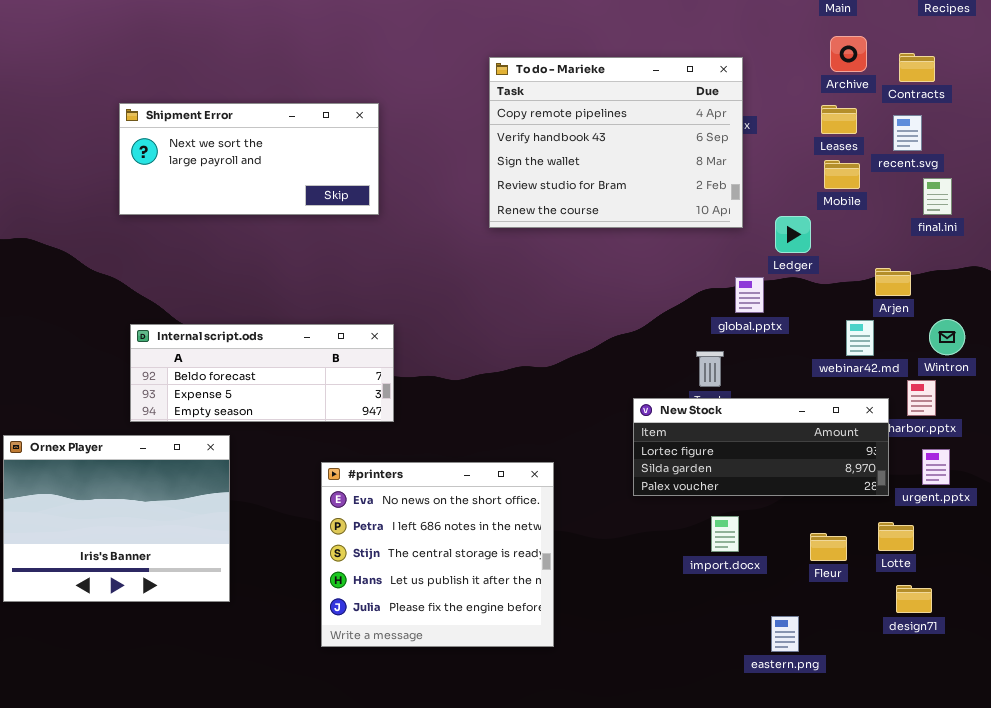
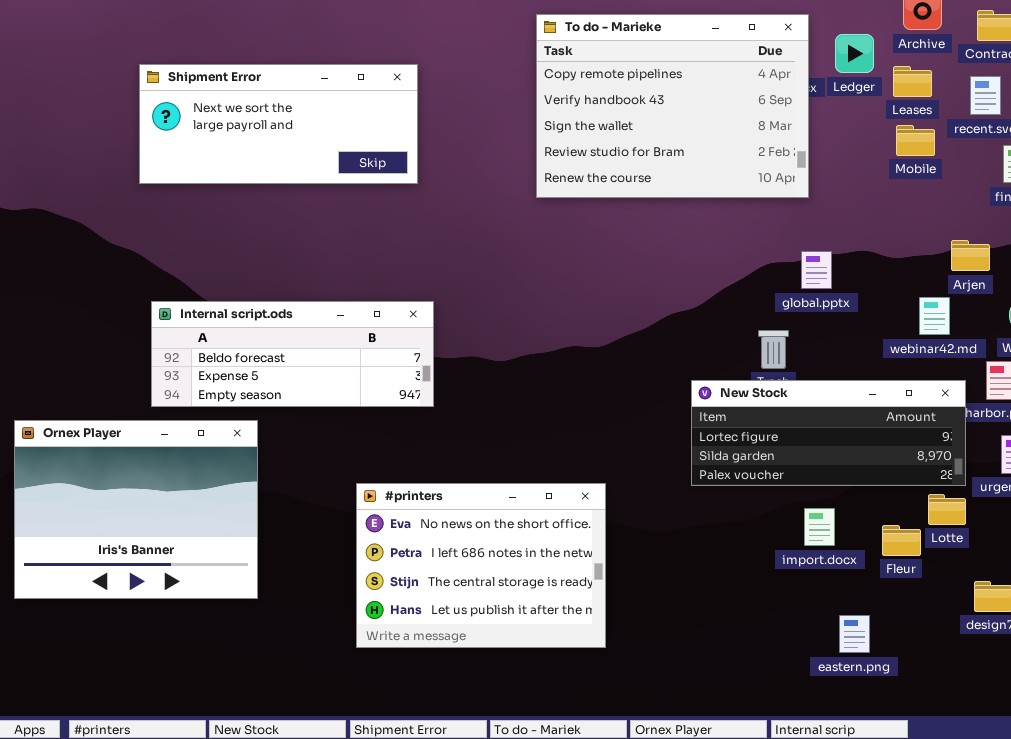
Ledger: [775,216,811,253] -> [835,34,874,73], moved
#printers: [321,462,554,647] -> [356,483,606,648], resized
import.docx: [711,516,739,552] -> [804,508,835,546], moved
Lotte: [878,522,914,551] -> [928,494,966,525], moved

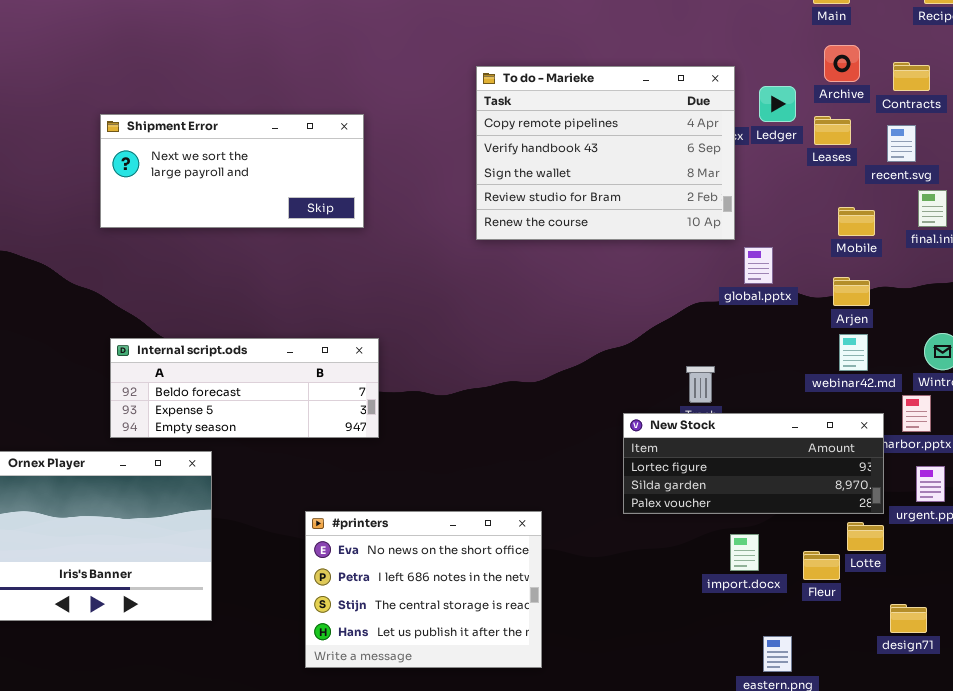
Mobile: [896,125,935,156] -> [838,207,875,236], moved
Arjen: [951,240,990,271] -> [833,277,870,306], moved
global.pptx: [801,251,832,289] -> [744,247,773,284], moved

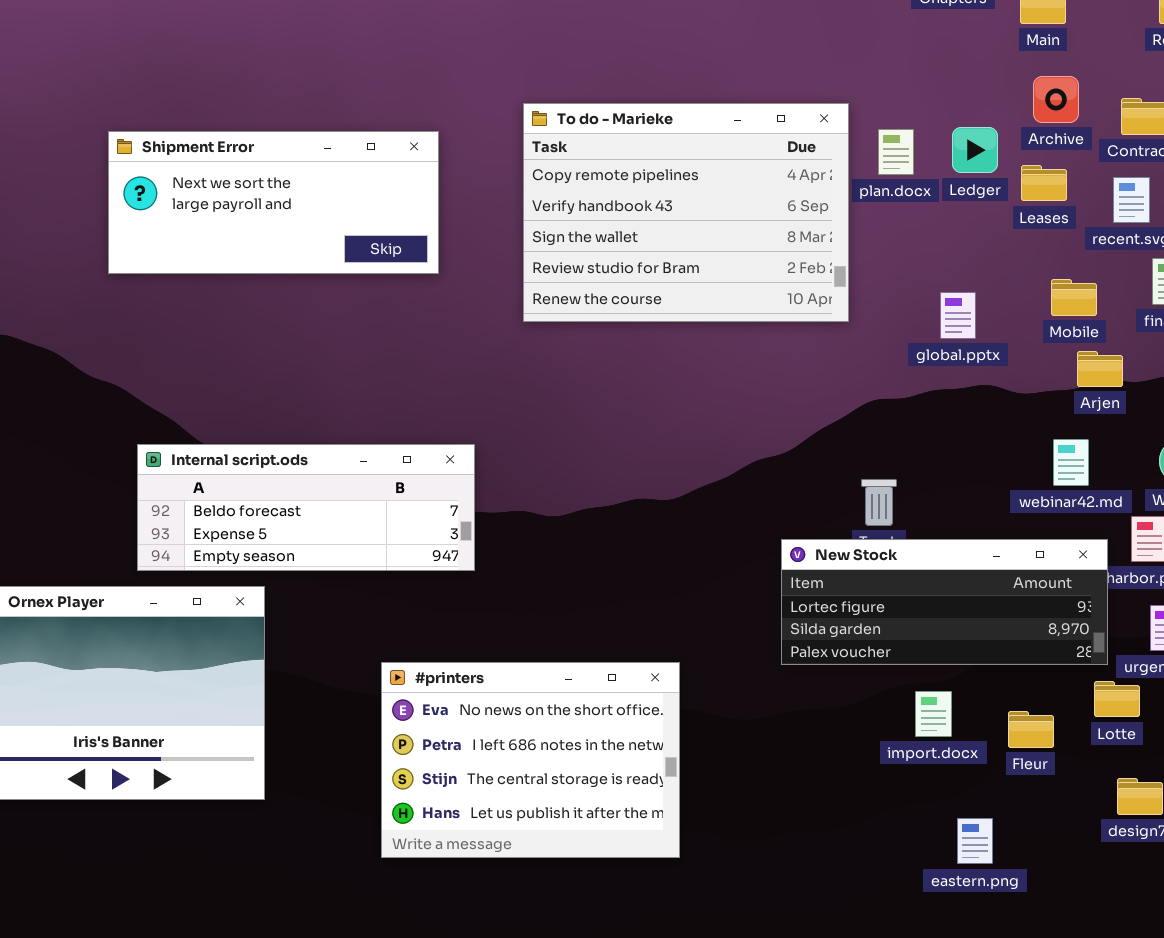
To do - Marieke: [476,66,735,240] -> [523,103,849,322], moved
Shipment Error: [100,114,364,228] -> [108,131,439,274], moved
global.pptx: [744,247,773,284] -> [940,292,976,339], moved
Arjen: [833,277,870,306] -> [1077,351,1123,387], moved
Lotte: [847,522,884,551] -> [1094,681,1140,717], moved

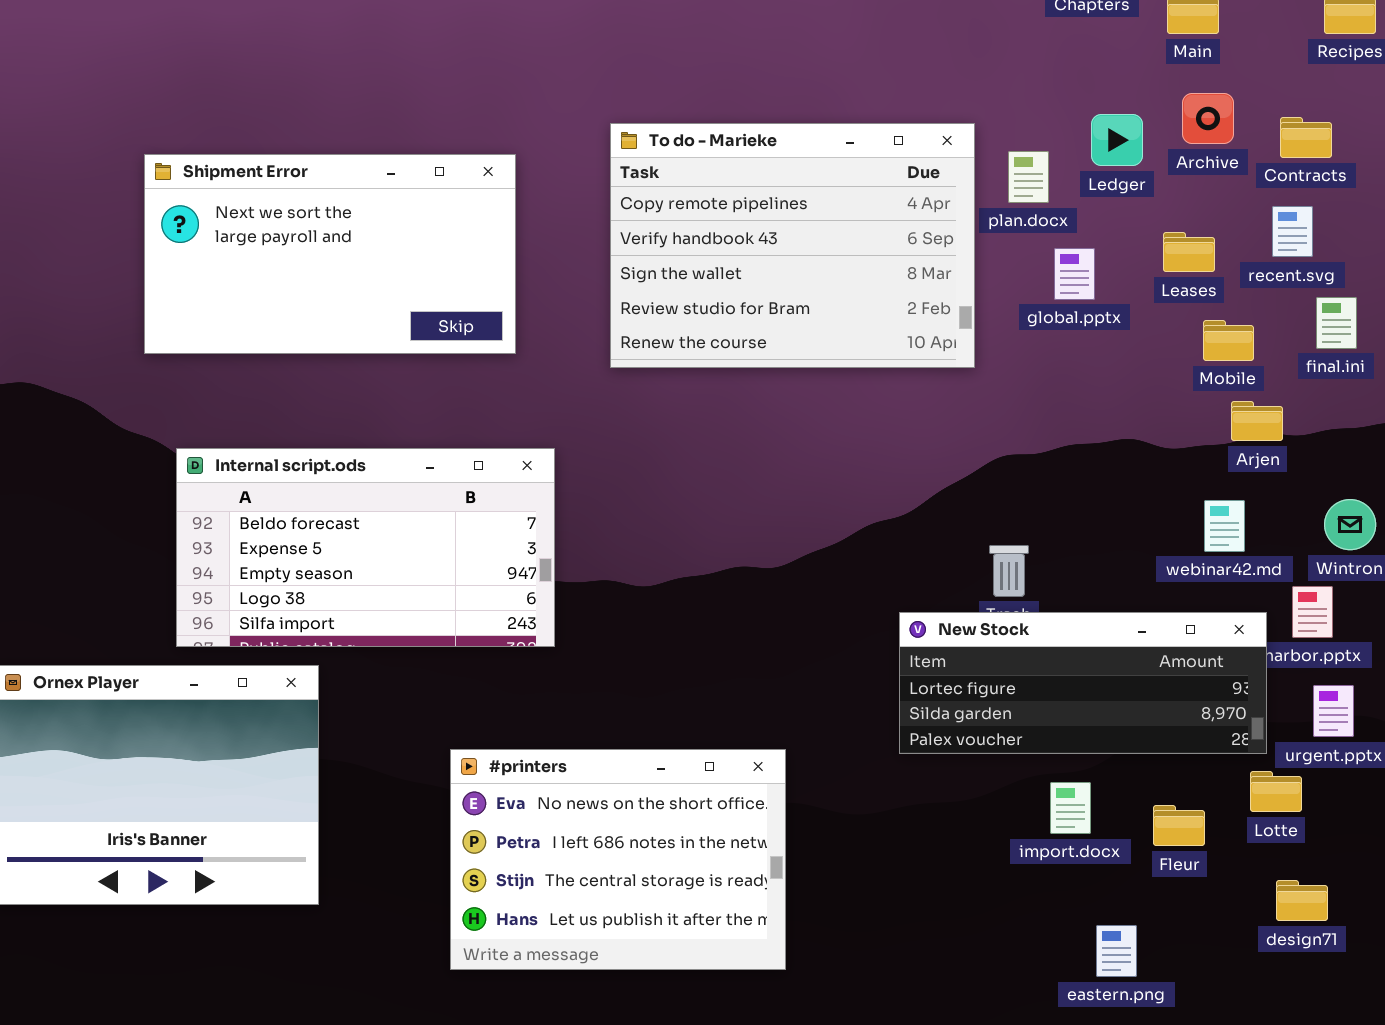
Ledger: [952,127,998,173] -> [1091,114,1143,166], moved
Shipment Error: [108,131,439,274] -> [144,154,516,354], resized
Leases: [1021,165,1067,201] -> [1163,232,1215,272], moved
global.pptx: [940,292,976,339] -> [1054,248,1095,300], moved
Internal script.ods: [137,444,475,571] -> [176,448,555,647], resized

